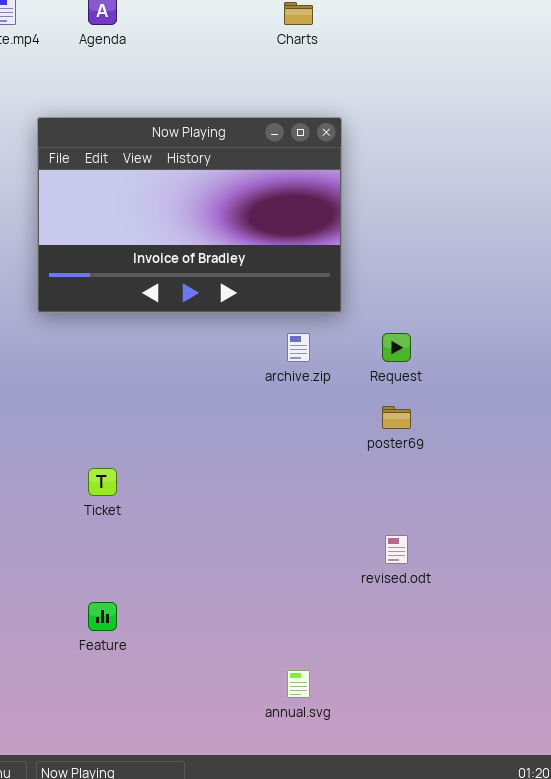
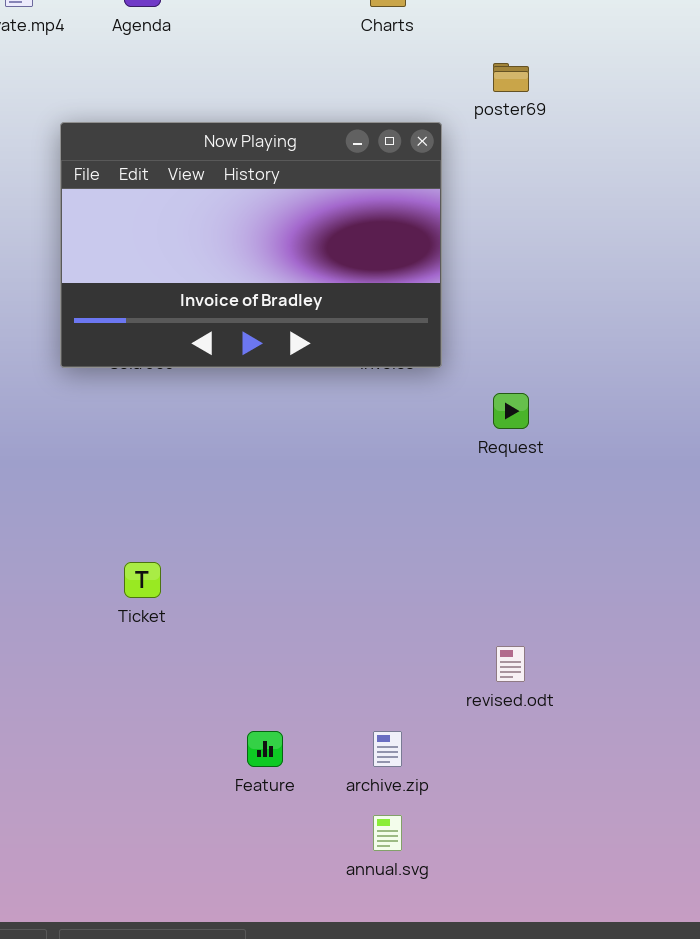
archive.zip: [287,333,310,362] -> [373,731,402,767], moved
poster69: [382,406,411,429] -> [493,63,529,92], moved
Feature: [88,602,117,631] -> [247,731,283,767], moved

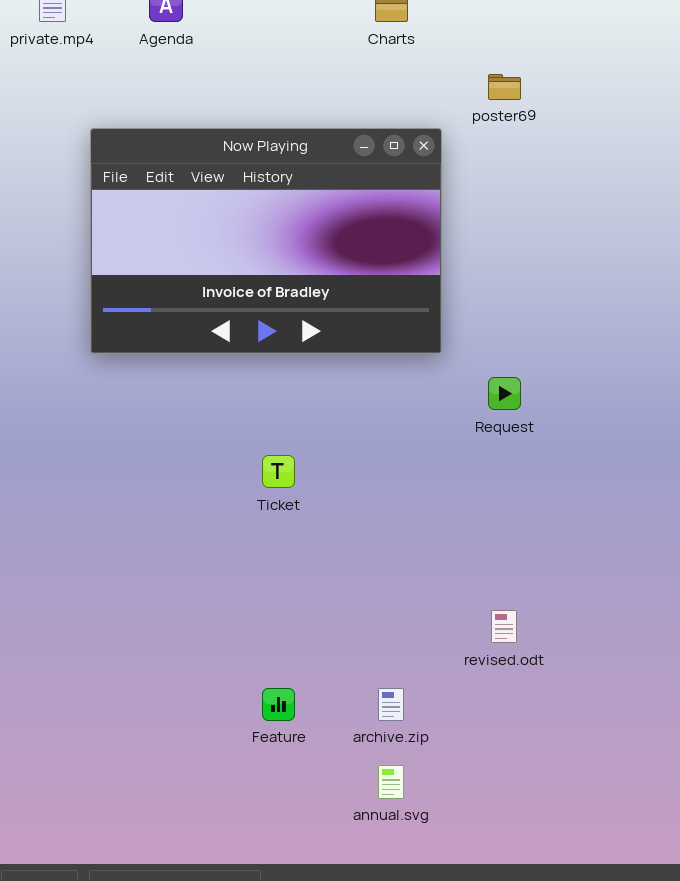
Ticket: [124,562,161,598] -> [262,455,295,488], moved

